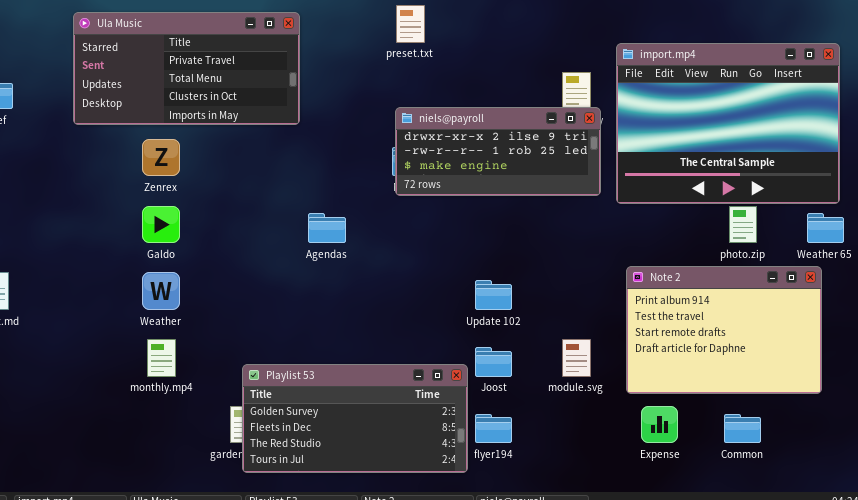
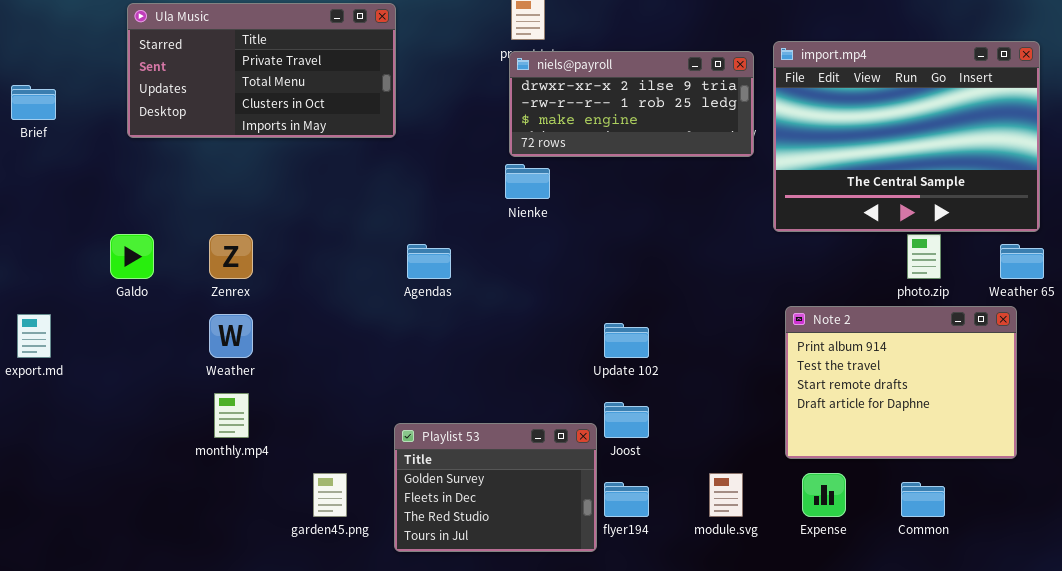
niels@payroll: [395,107,601,196] -> [509,51,754,157], moved
Zenrex: [142,139,180,176] -> [209,234,253,279], moved
Galdo: [142,206,180,243] -> [110,234,154,279], moved
module.svg: [562,339,591,377] -> [709,473,743,517], moved
Playlist 53: [242,364,468,473] -> [394,423,597,552], resized

